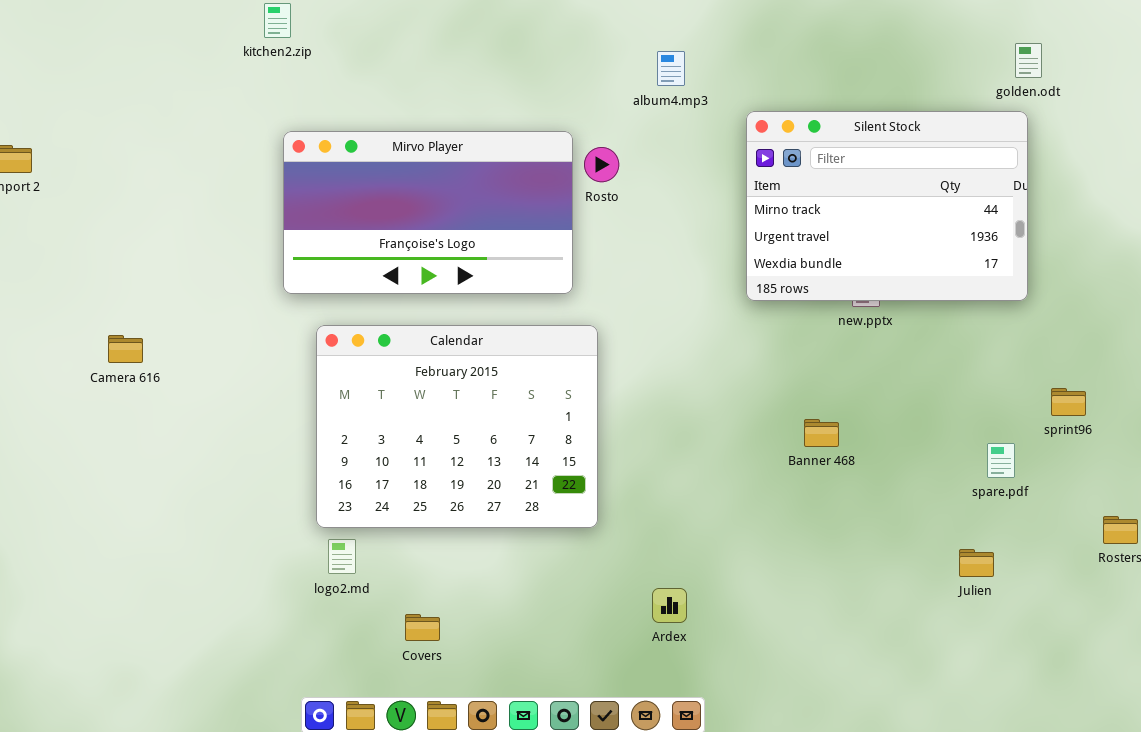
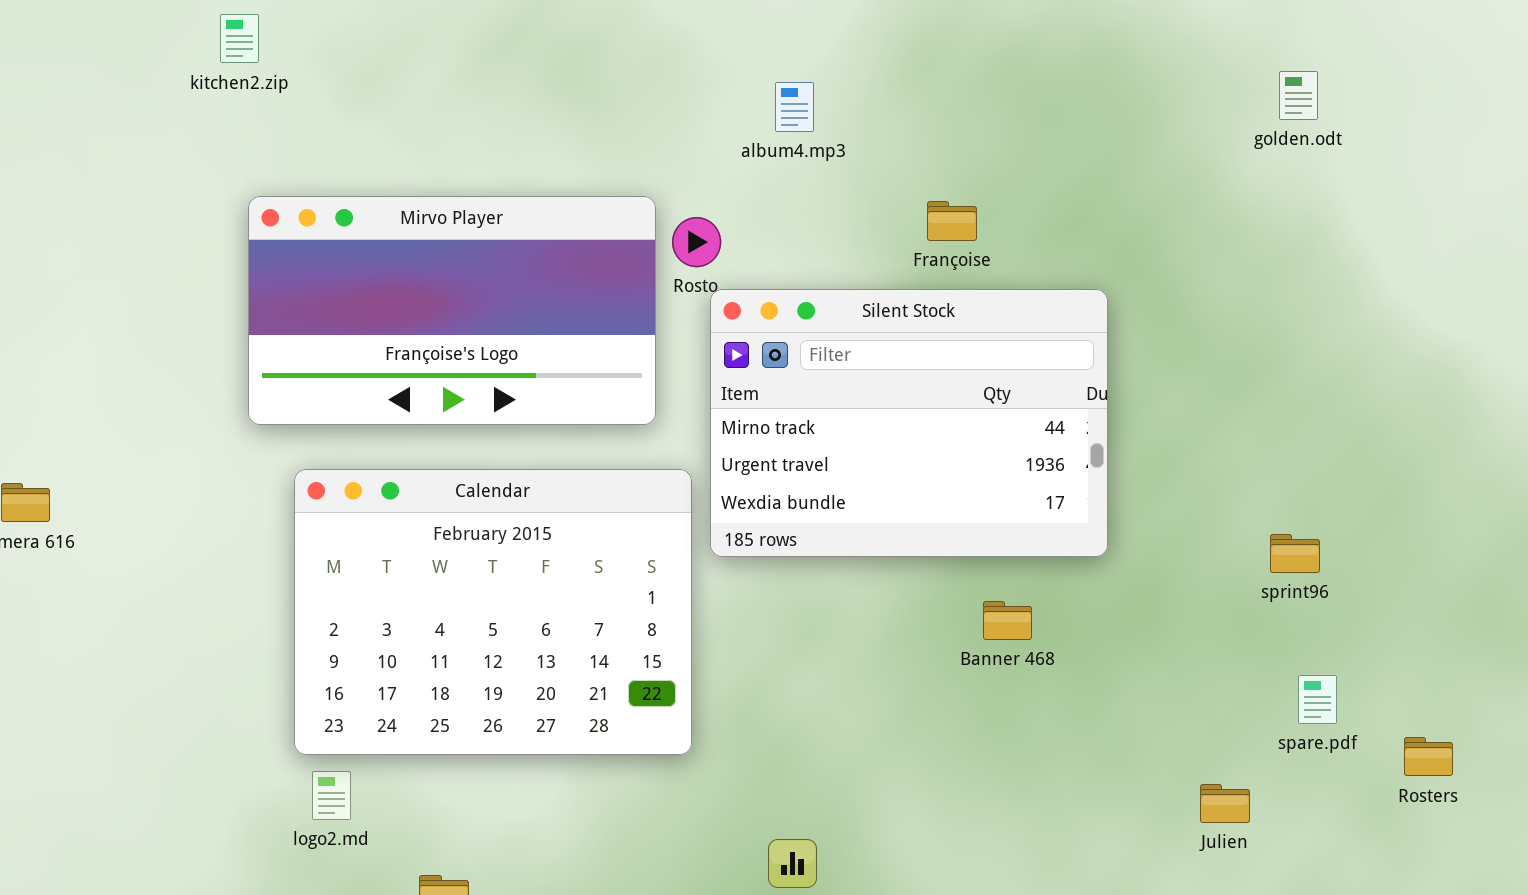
Silent Stock: [746,111,1028,301] -> [710,289,1108,557], moved
sprint96: [1051,388,1086,416] -> [1270,534,1320,573], moved
spare.pdf: [987,443,1015,478] -> [1298,675,1337,724], moved

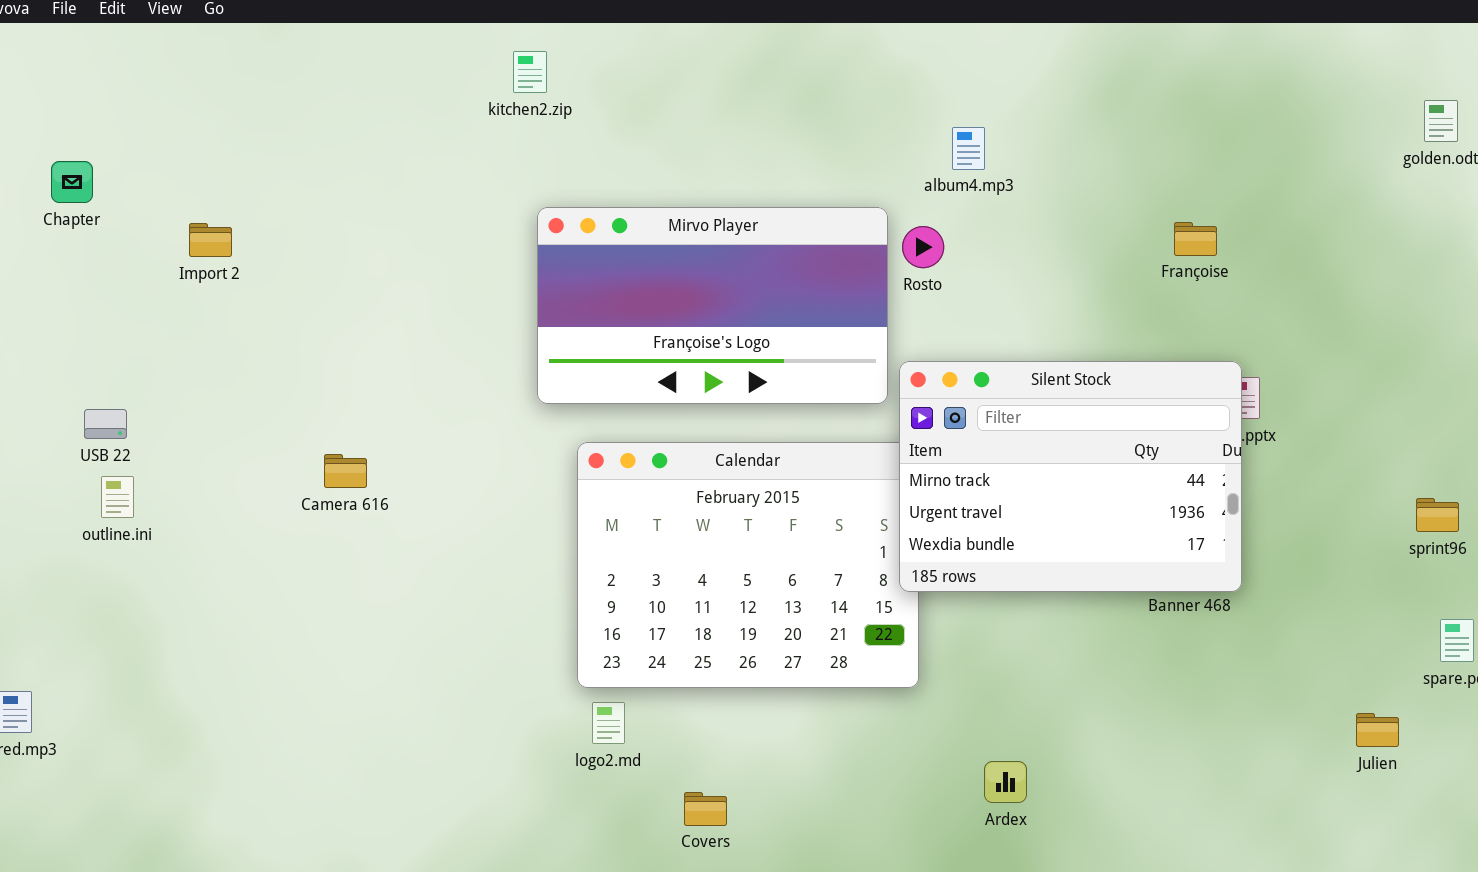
album4.mp3: [775,82,814,132] -> [952,127,985,170], moved
Françoise: [927,201,977,241] -> [1174,222,1217,256], moved
Silent Stock: [710,289,1108,557] -> [899,361,1242,592], moved

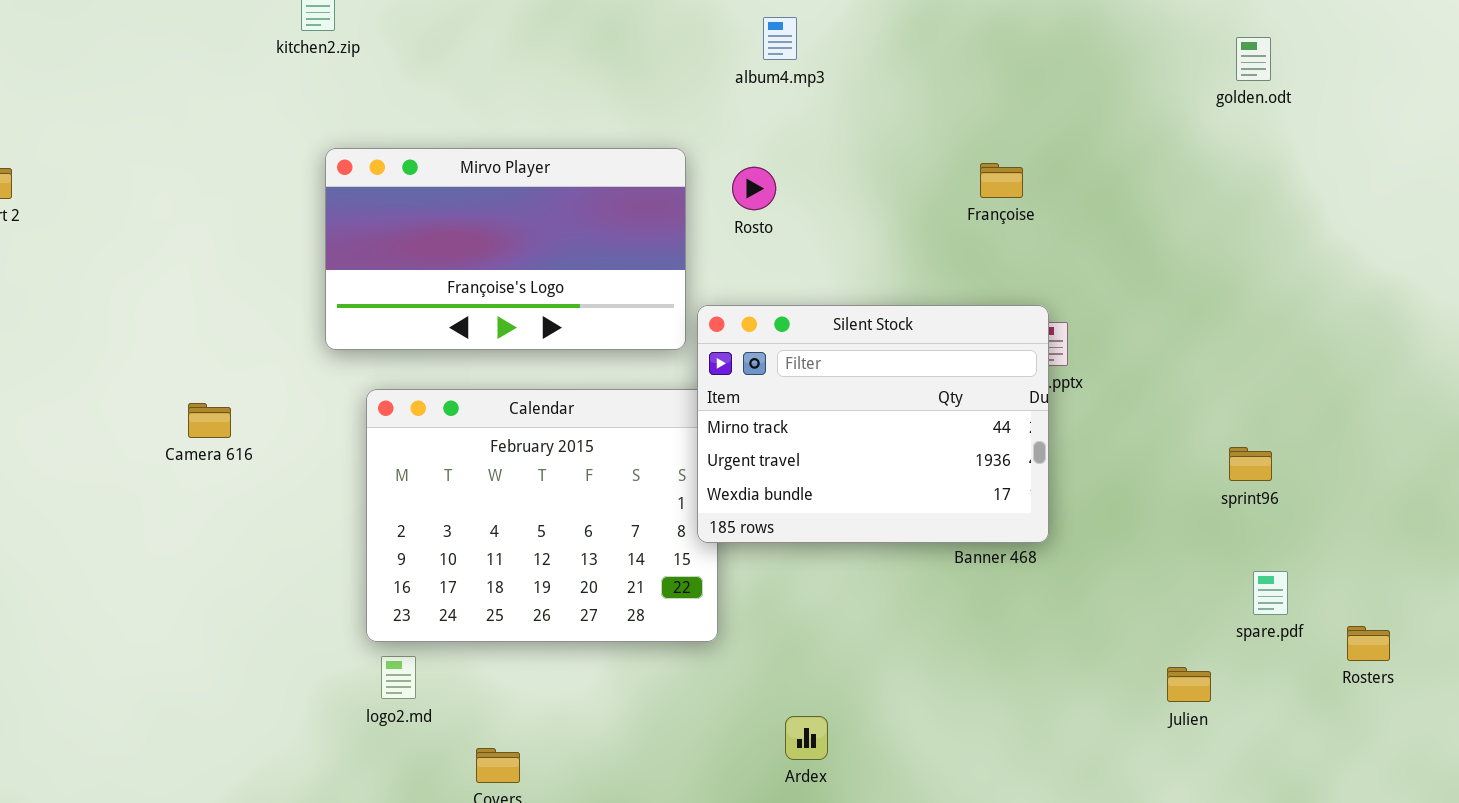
album4.mp3: [952,127,985,170] -> [763,17,797,60], moved
Rosto: [902,226,944,268] -> [732,167,776,210], moved
Camera 616: [324,454,367,488] -> [188,403,231,438], moved

